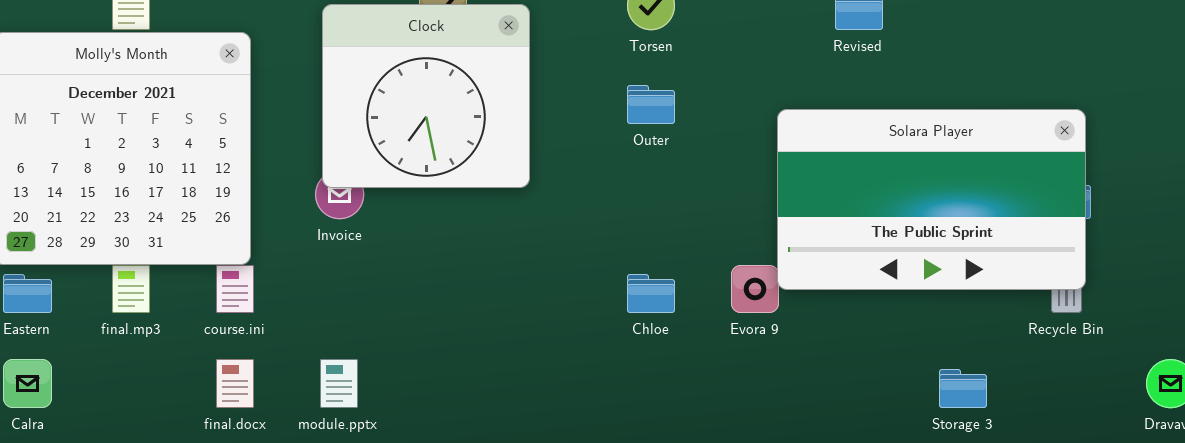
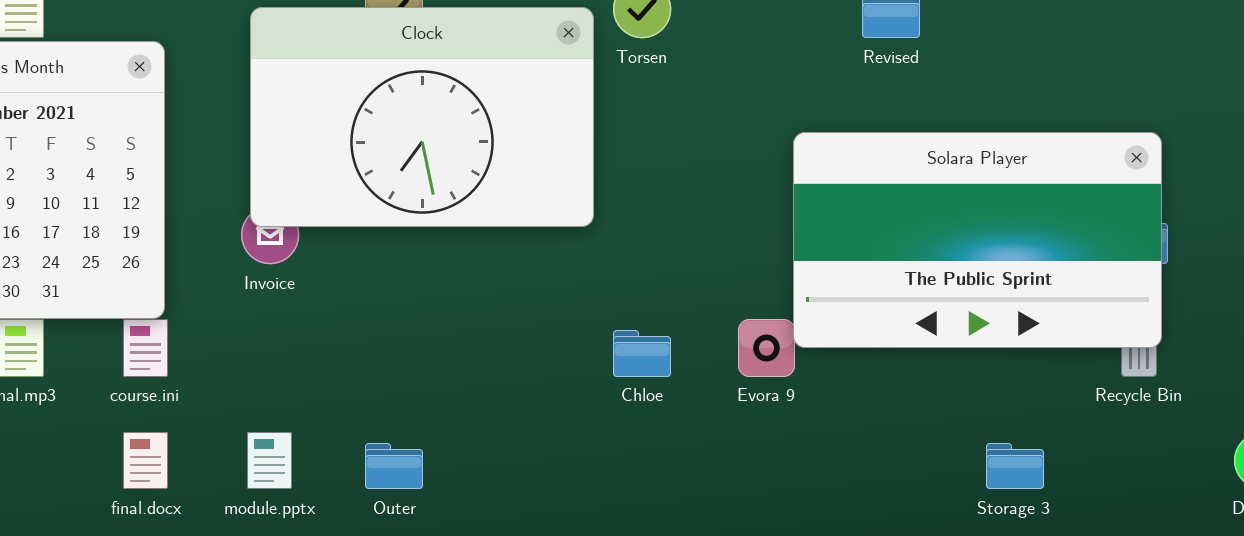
Clock: [322,4,530,188] -> [250,7,594,227], resized
Outer: [627,85,675,124] -> [365,443,423,489], moved

